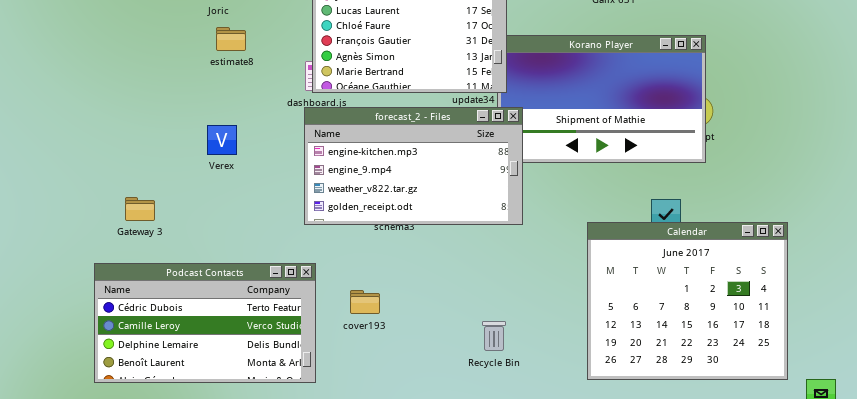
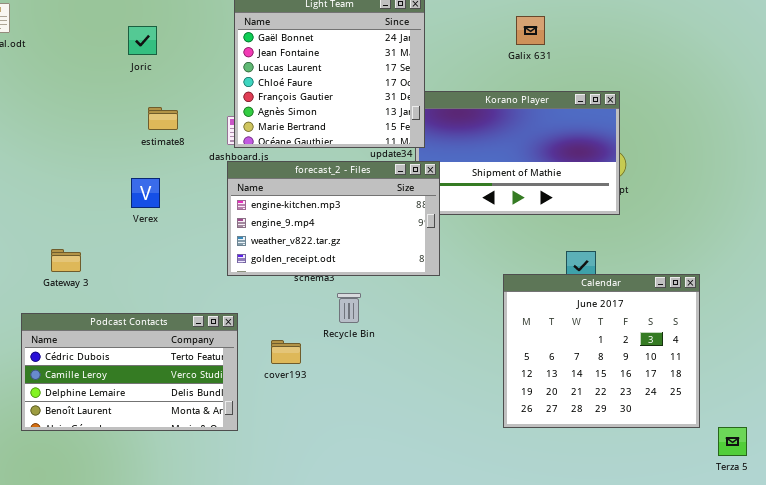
estimate8: [216,27,246,51] -> [148,107,178,130], moved
Recycle Bin: [482,321,506,351] -> [337,293,361,323], moved

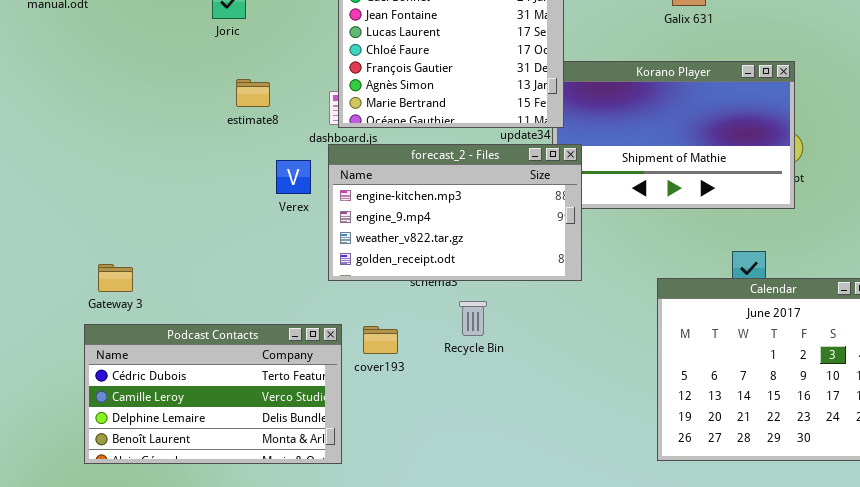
Verex: [131,178,160,208] -> [276,160,311,194], moved
Gateway 3: [51,249,81,272] -> [98,264,133,292], moved
cover193: [271,340,301,364] -> [363,326,398,354], moved

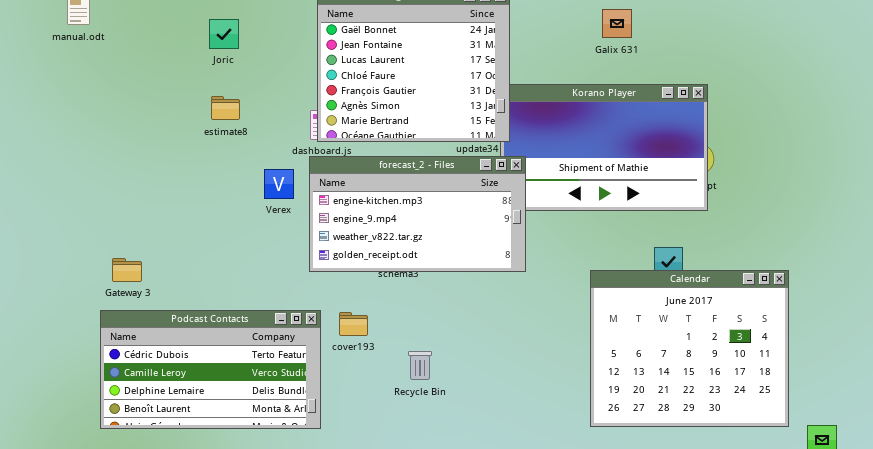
estimate8: [236,79,270,107] -> [211,96,240,120], moved
Recycle Bin: [459,301,487,336] -> [408,351,432,380], moved

